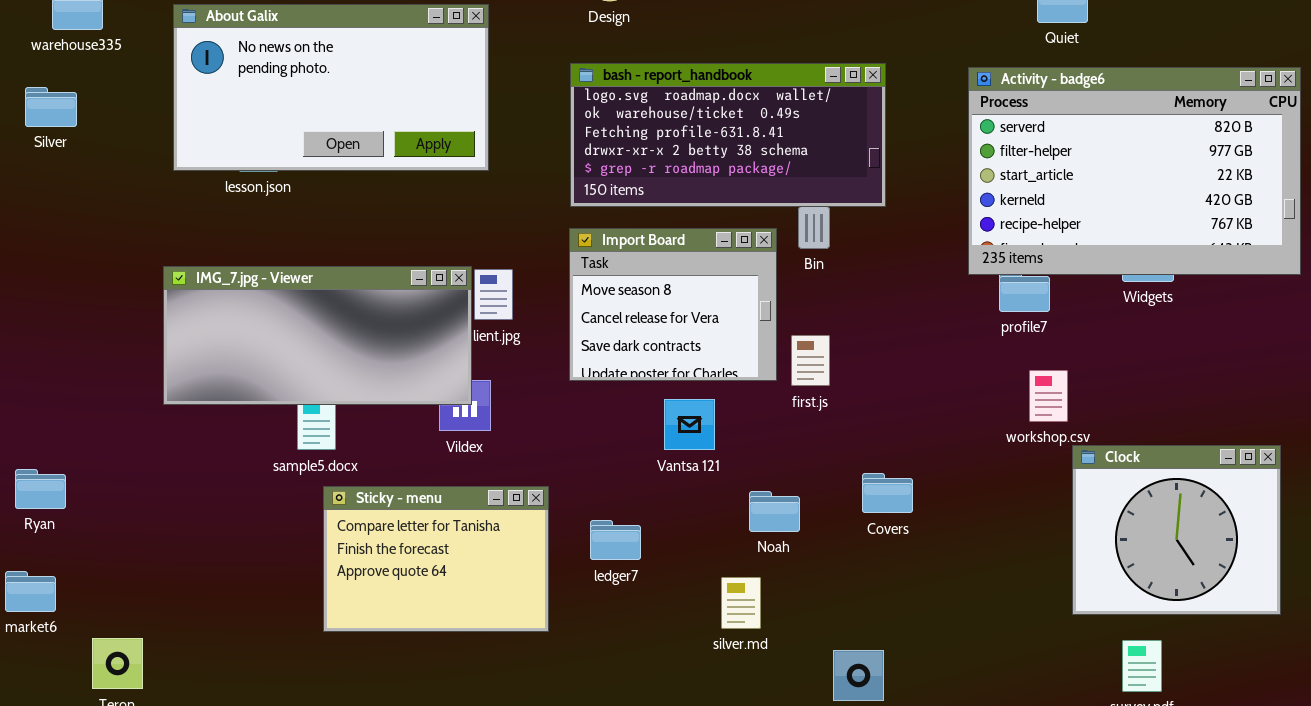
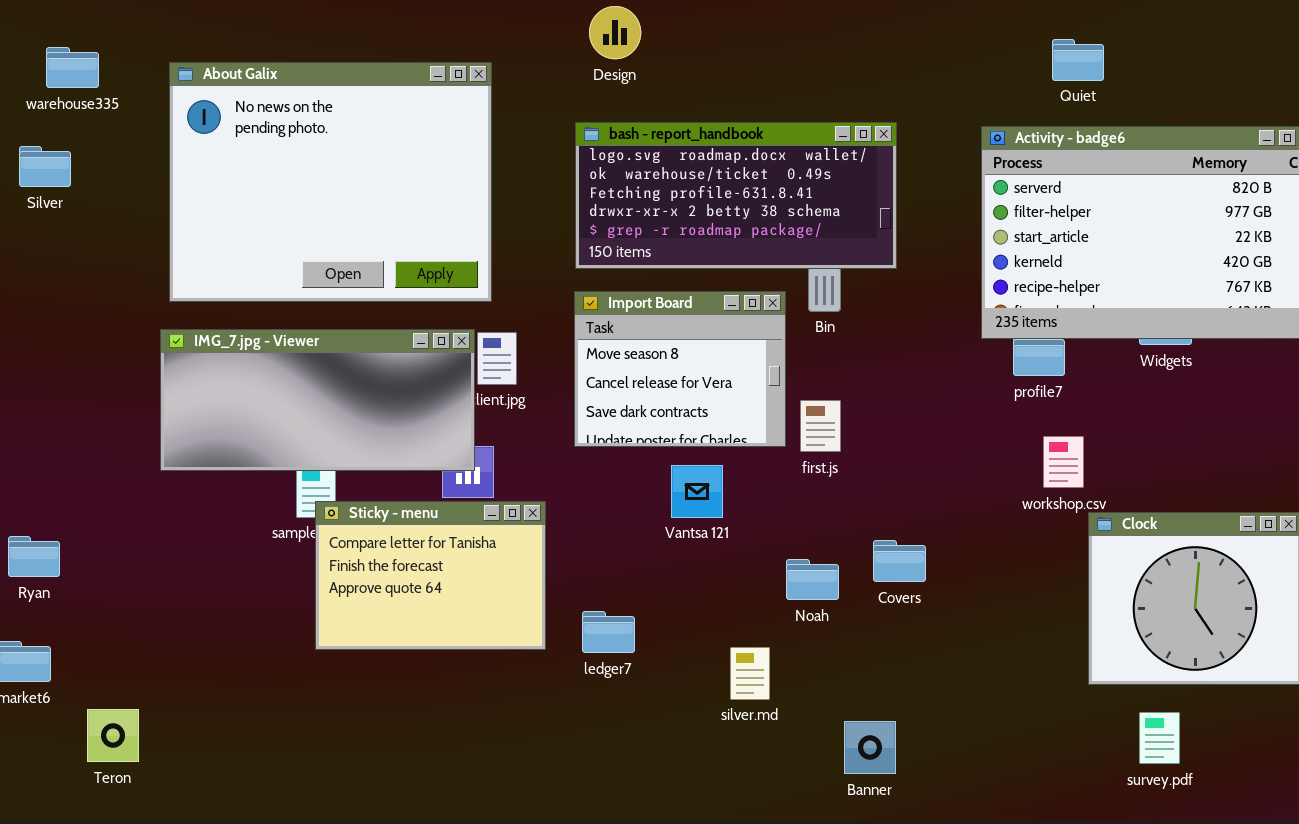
About Galix: [173,4,489,171] -> [169,62,492,302], resized
Sticky - menu: [323,486,549,632] -> [315,501,546,650], moved
Noah: [749,491,800,532] -> [786,559,839,600], moved
ledger7: [590,520,641,560] -> [582,611,635,653], moved

